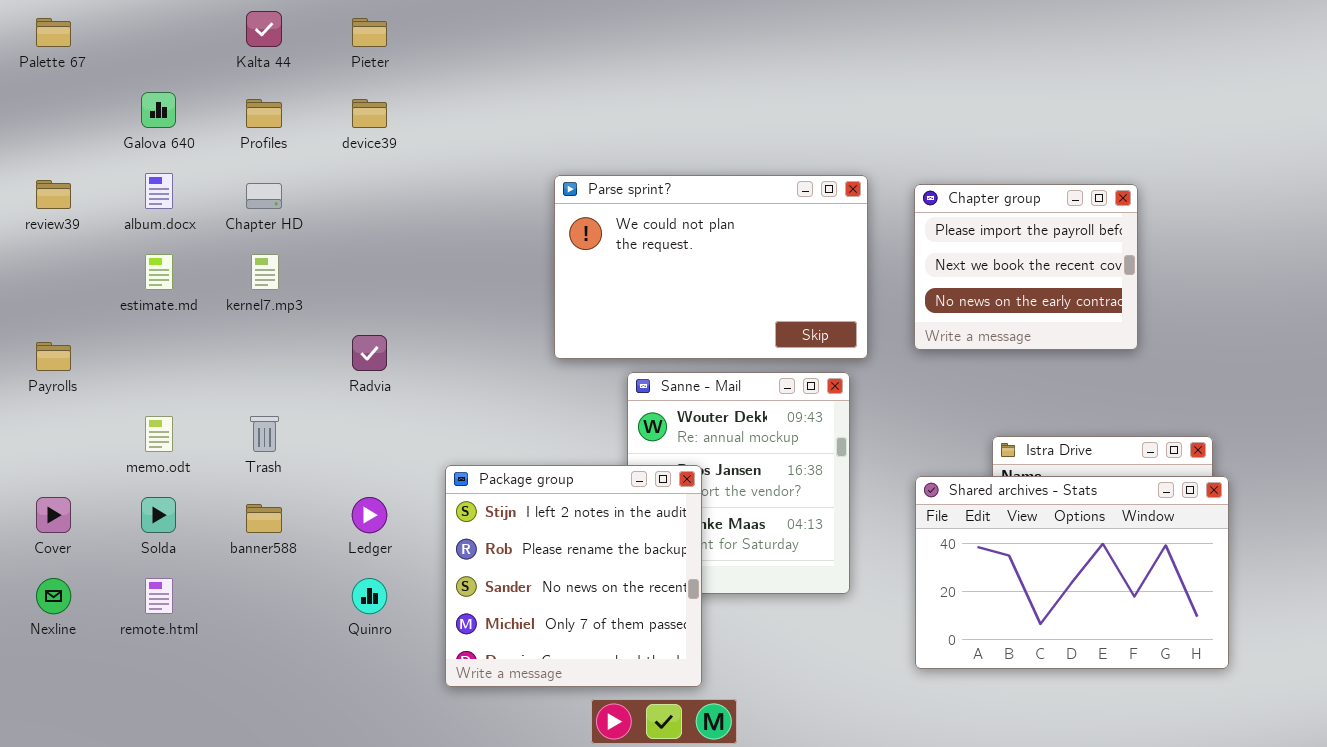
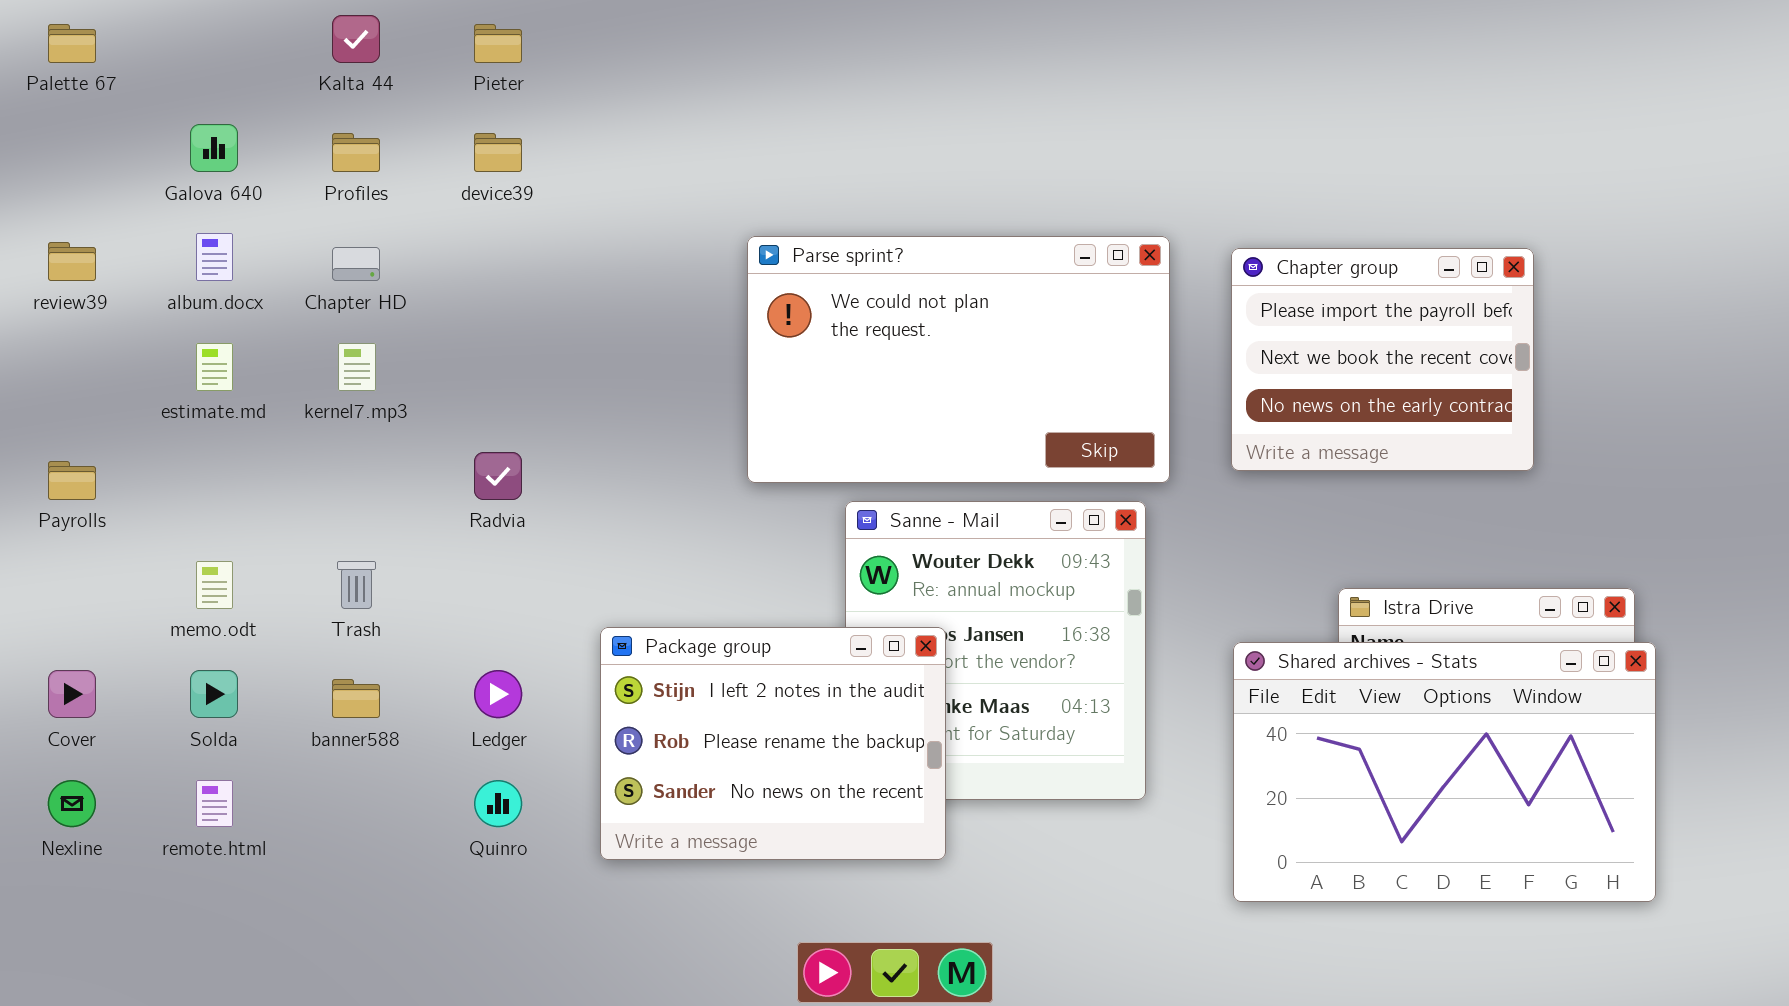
Package group: [445,465,702,687] -> [600,627,946,860], resized

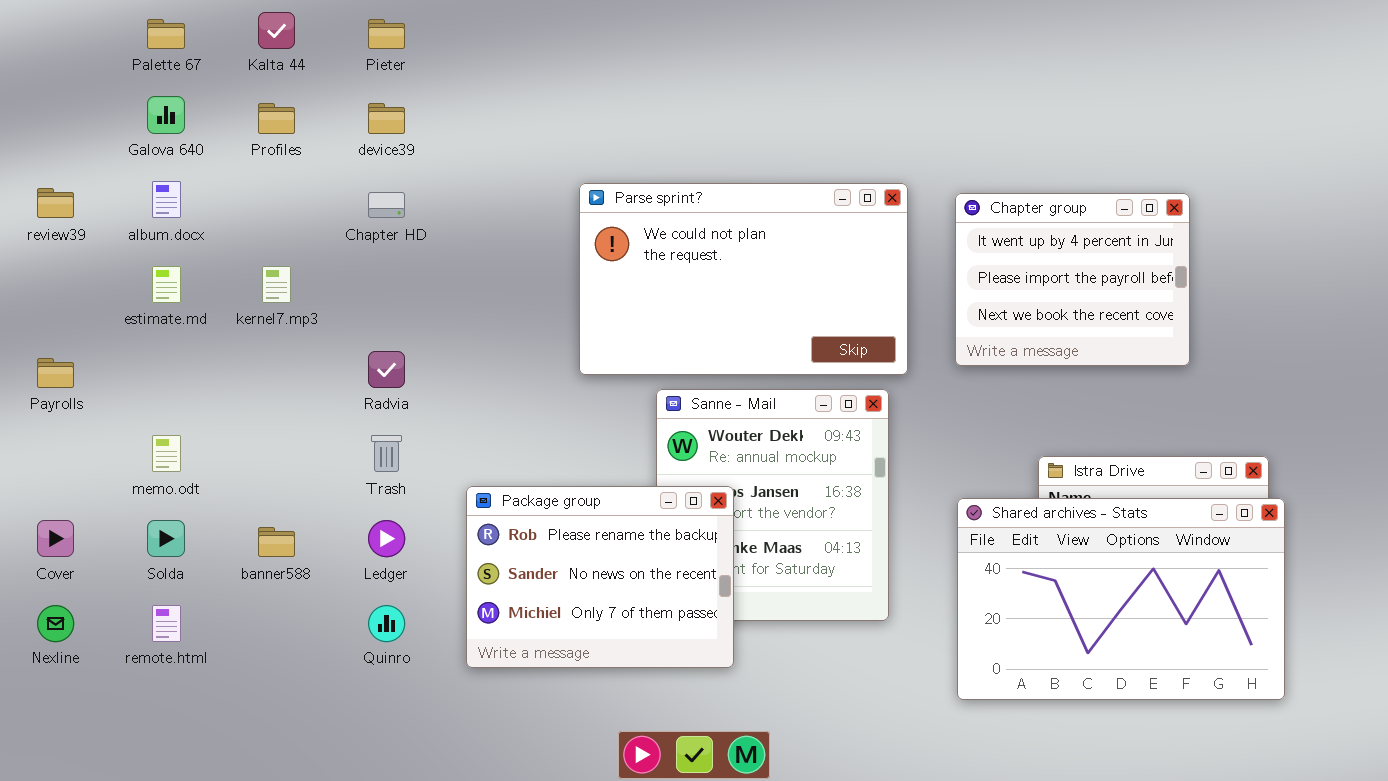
Palette 67: [48,24,96,63] -> [147,19,185,49], moved
Chapter HD: [332,247,380,281] -> [368,192,405,218], moved
Chapter group: [1231,248,1534,471] -> [955,193,1190,366], scrolled up 1 row
Trash: [337,561,376,609] -> [371,435,402,472], moved
Package group: [600,627,946,860] -> [466,486,734,668], scrolled down 1 row

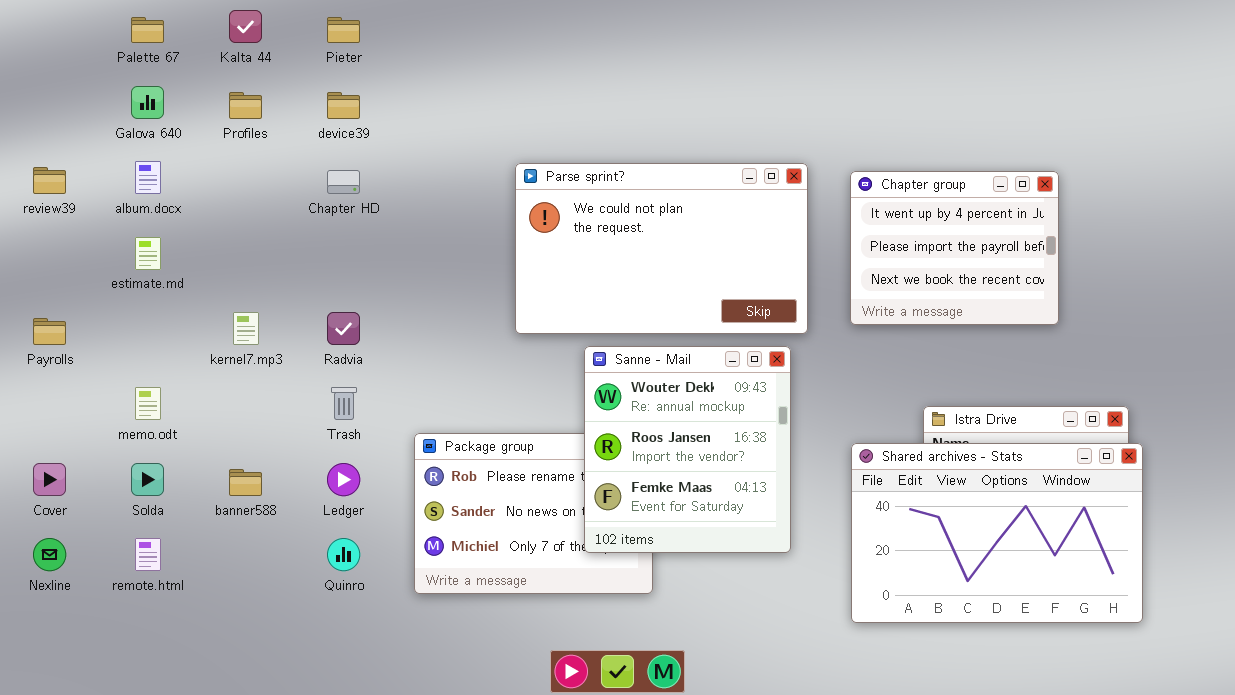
kernel7.mp3: [262,266,291,303] -> [233,312,259,345], moved
Sanne - Mail: [656,389,889,621] -> [584,346,791,553], raised

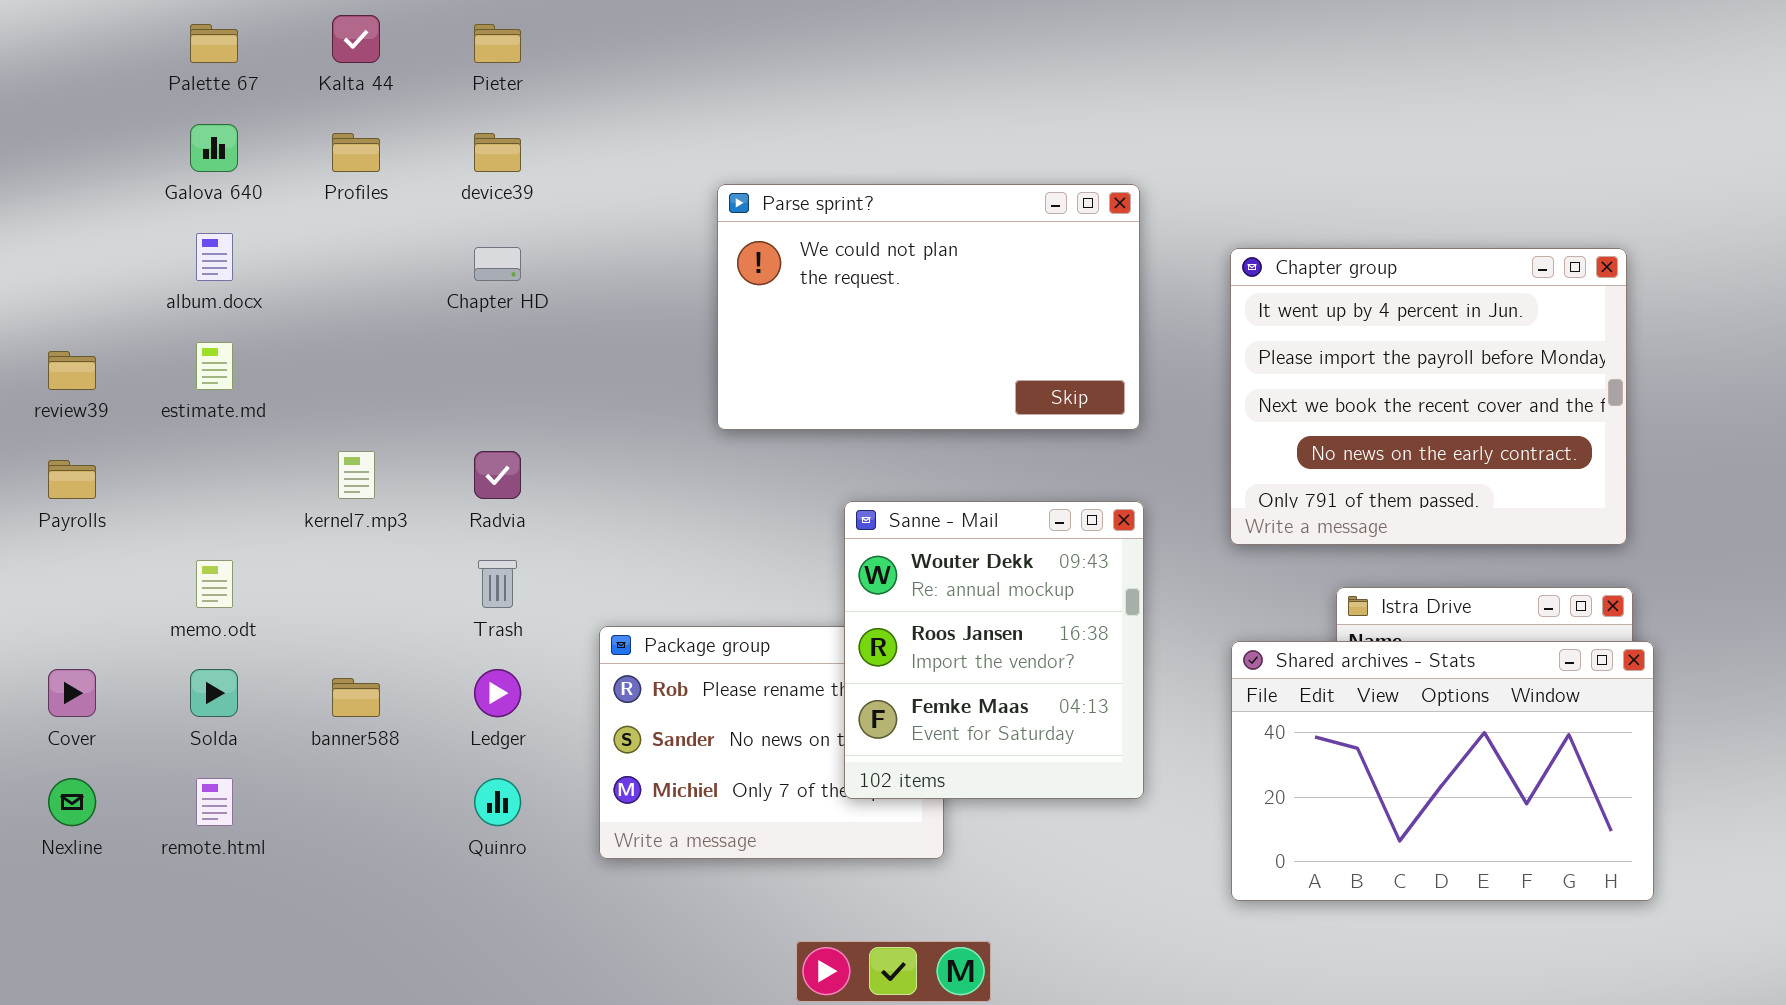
Parse sprint?: [515,163,808,334] -> [717,184,1140,430], moved
review39: [33,167,66,194] -> [48,351,96,390], moved
Chapter group: [850,171,1059,325] -> [1230,248,1627,545], resized

